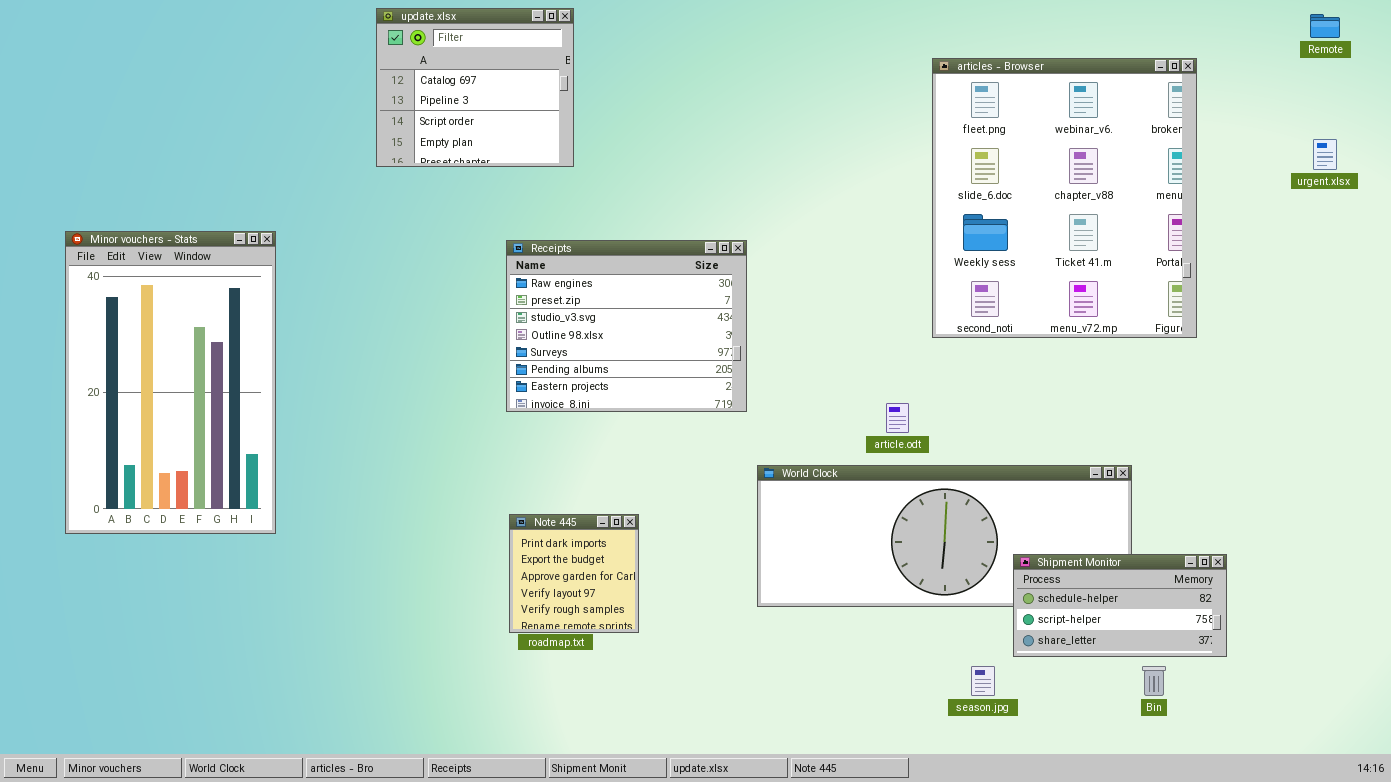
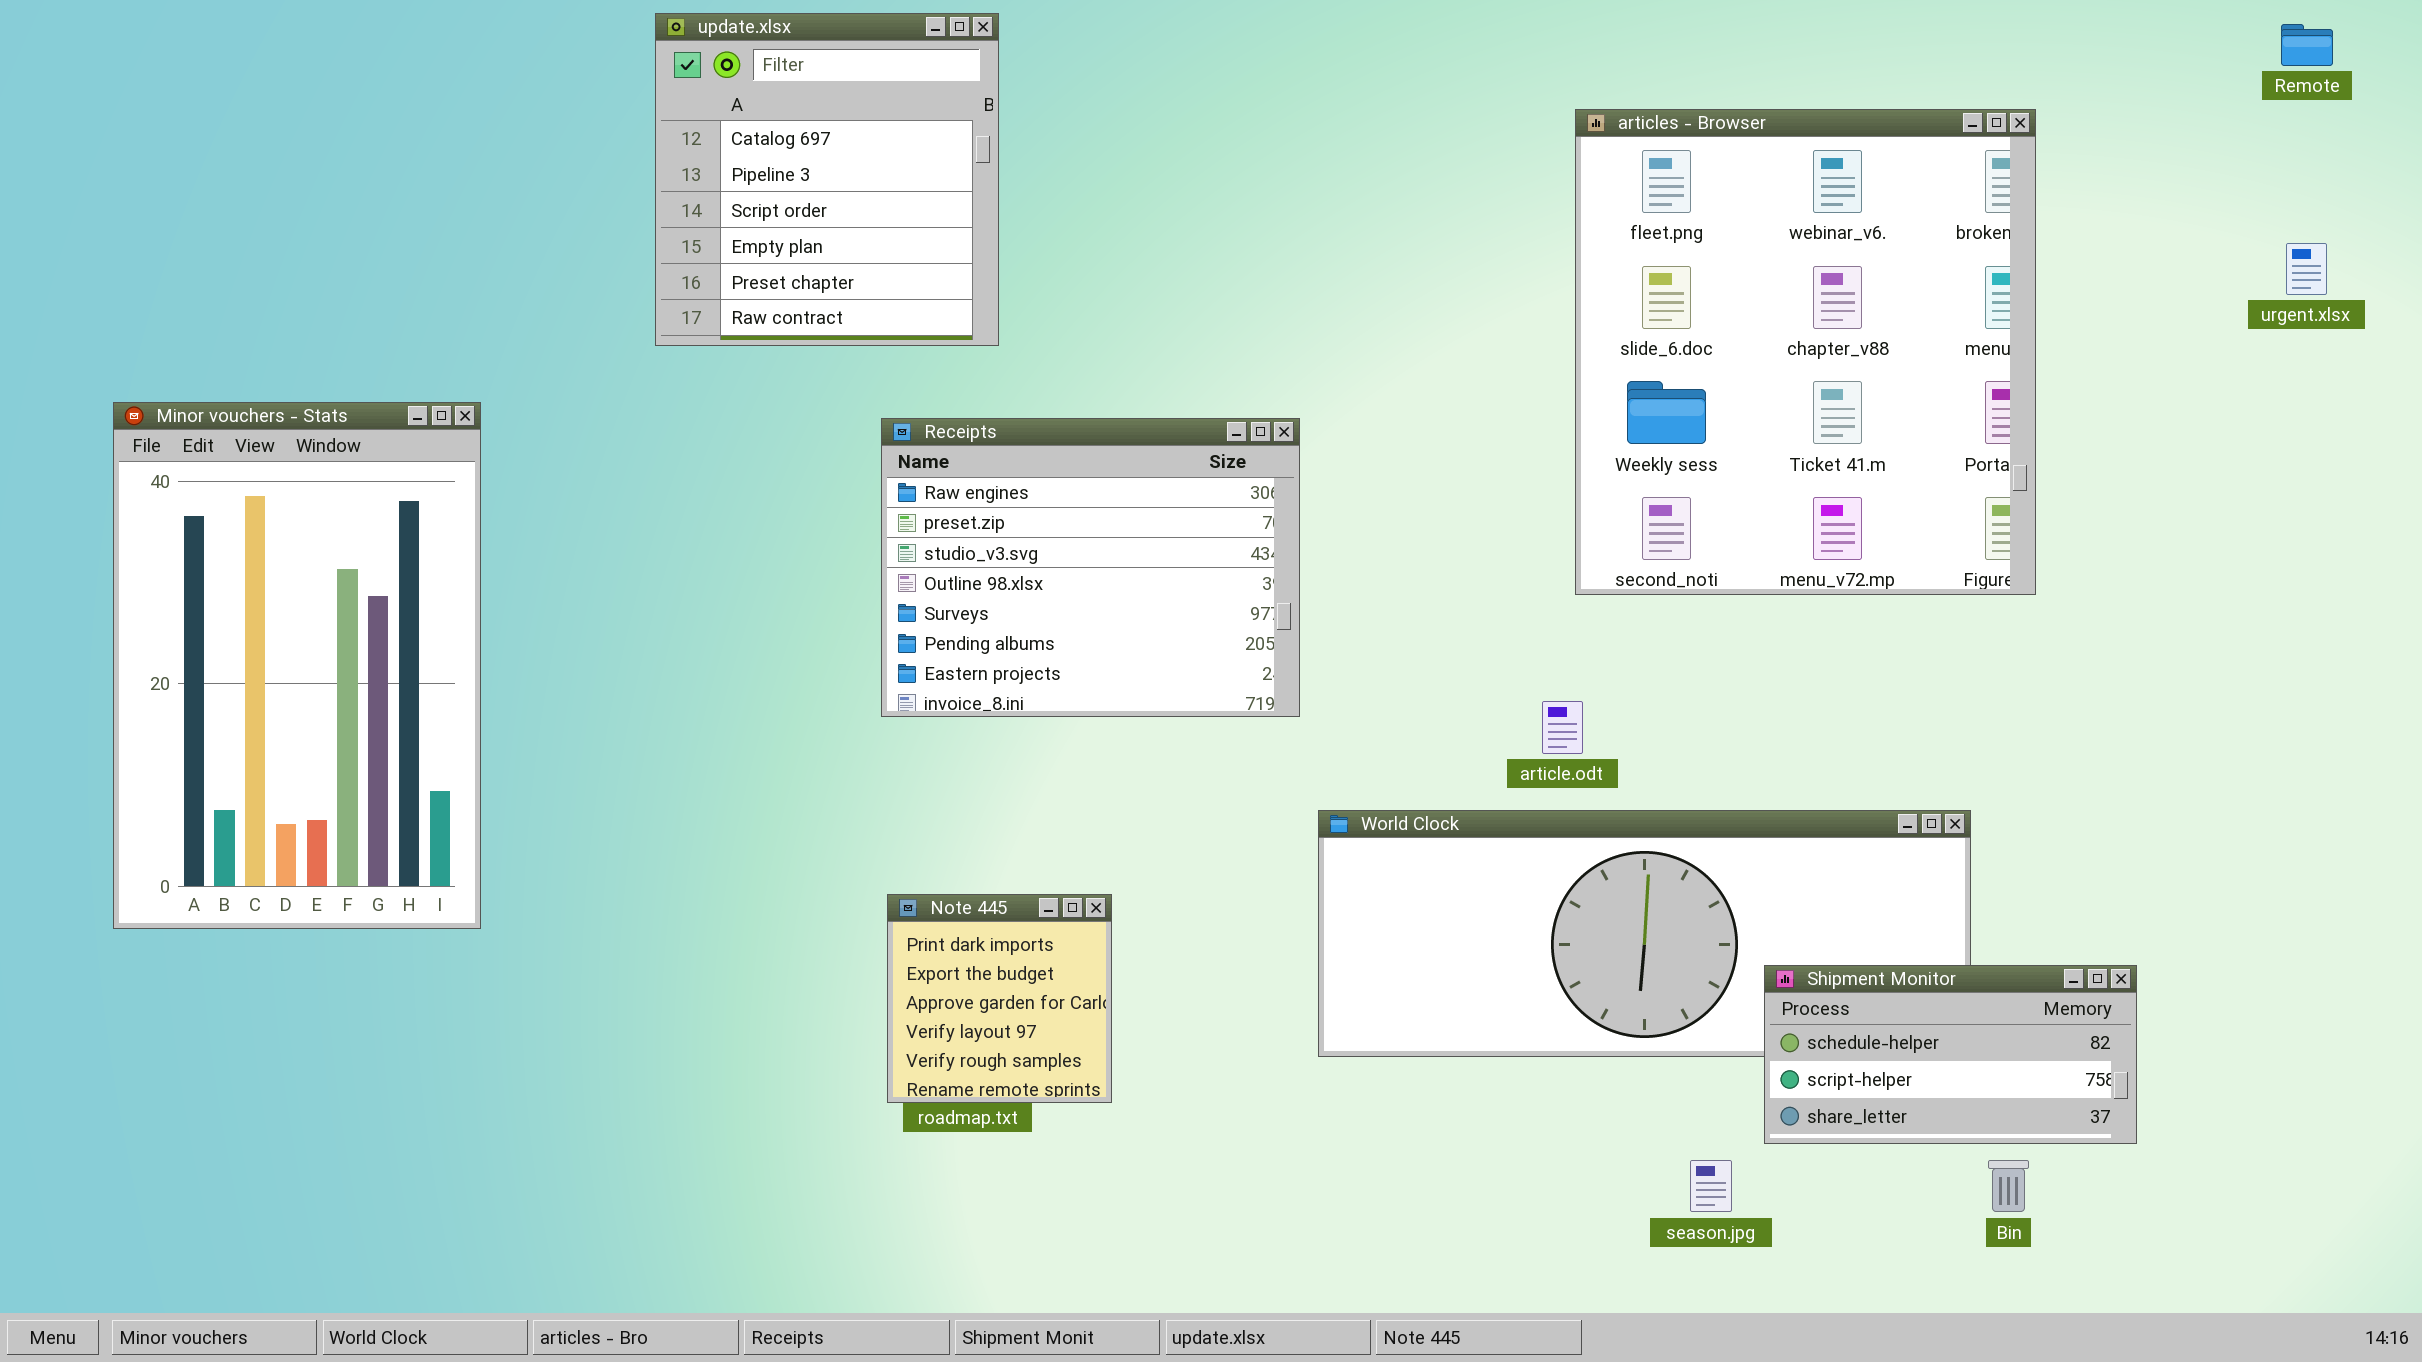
update.xlsx: [376,8,574,167] -> [655,13,999,346], resized
articles - Browser: [932,58,1197,338] -> [1575,109,2036,595], moved

